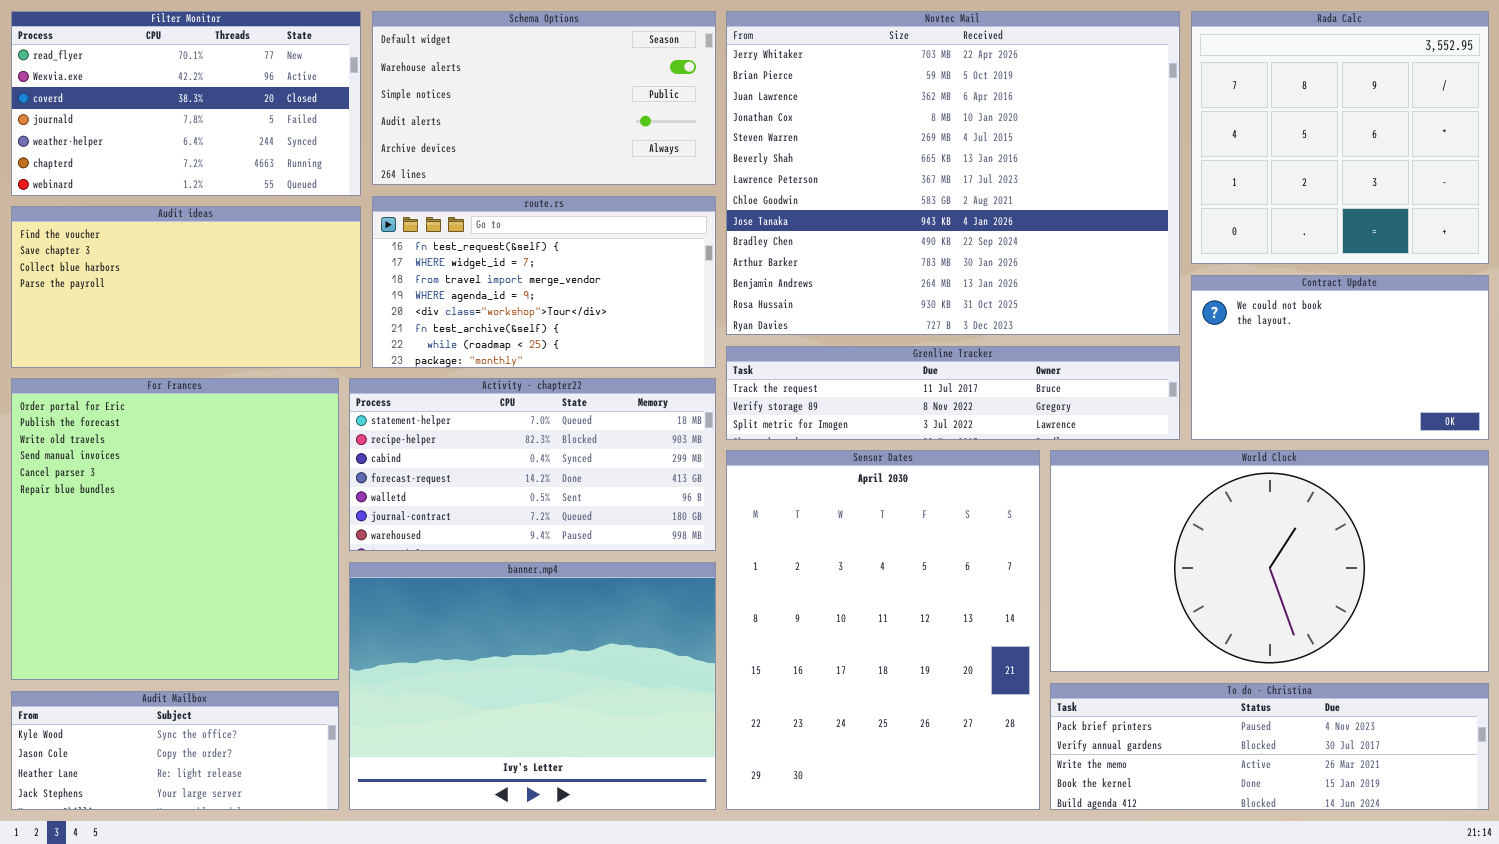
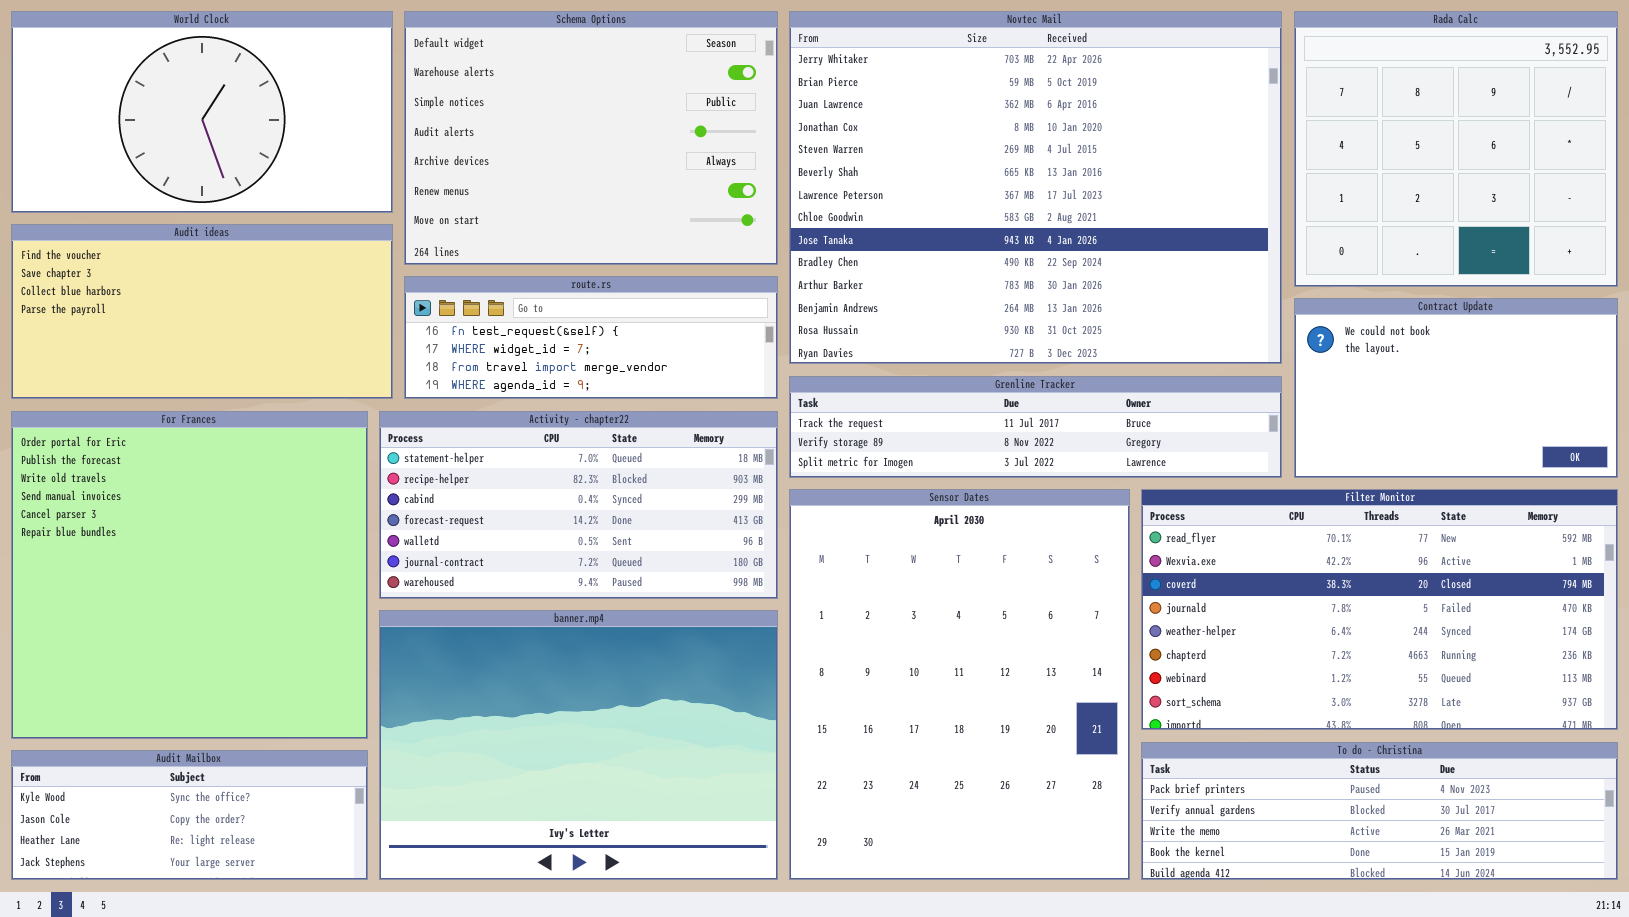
Filter Monitor: [11,11,361,196] -> [1141,489,1618,730], moved, resized
Schema Options: [372,11,716,185] -> [404,11,778,265], resized
route.rs: [372,196,716,368] -> [404,276,778,399], resized
World Clock: [1050,450,1489,672] -> [11,11,393,213], moved, resized

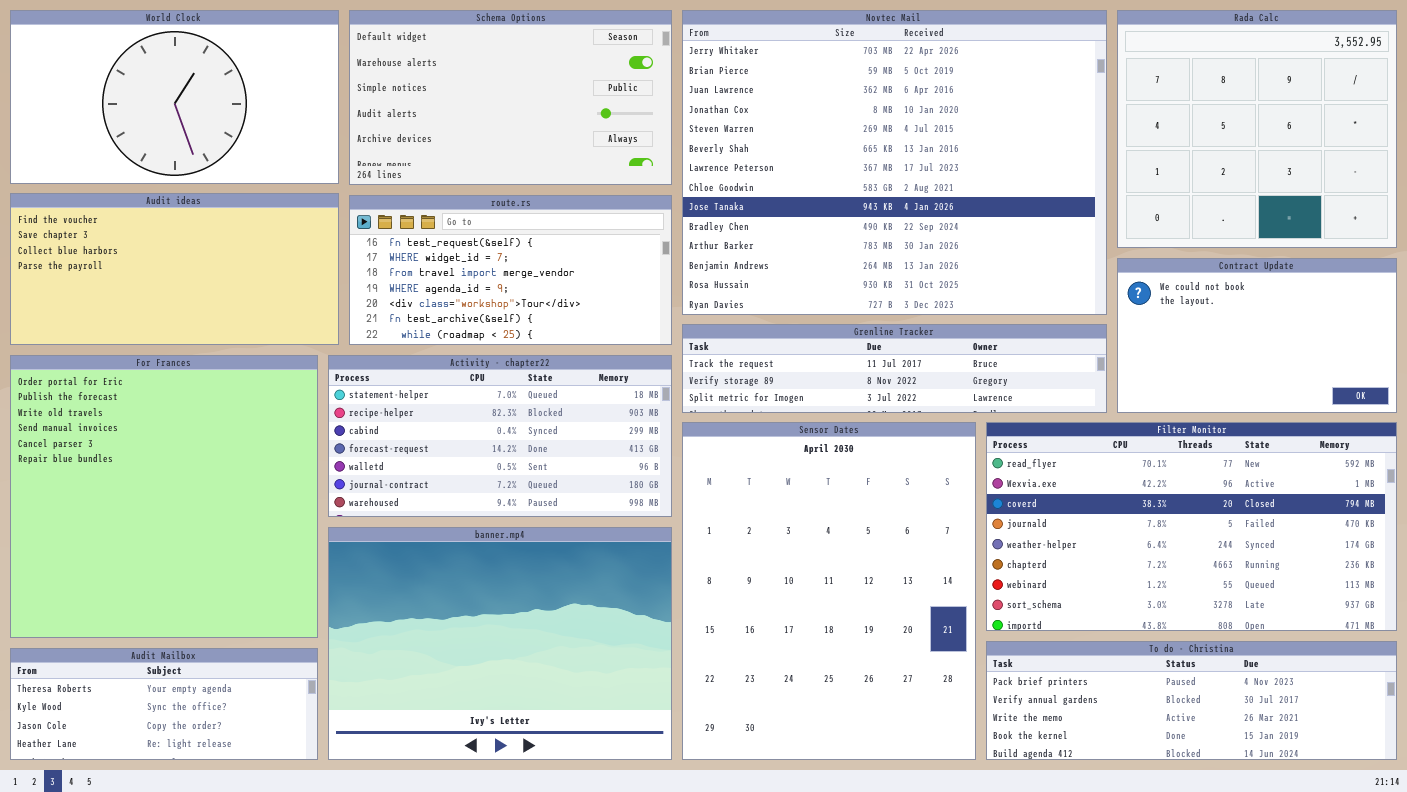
Schema Options: [404,11,778,265] -> [349,10,672,185], resized
route.rs: [404,276,778,399] -> [349,195,672,345], resized
Audit Mailbox: [11,750,368,880] -> [10,648,318,760], scrolled up 1 row

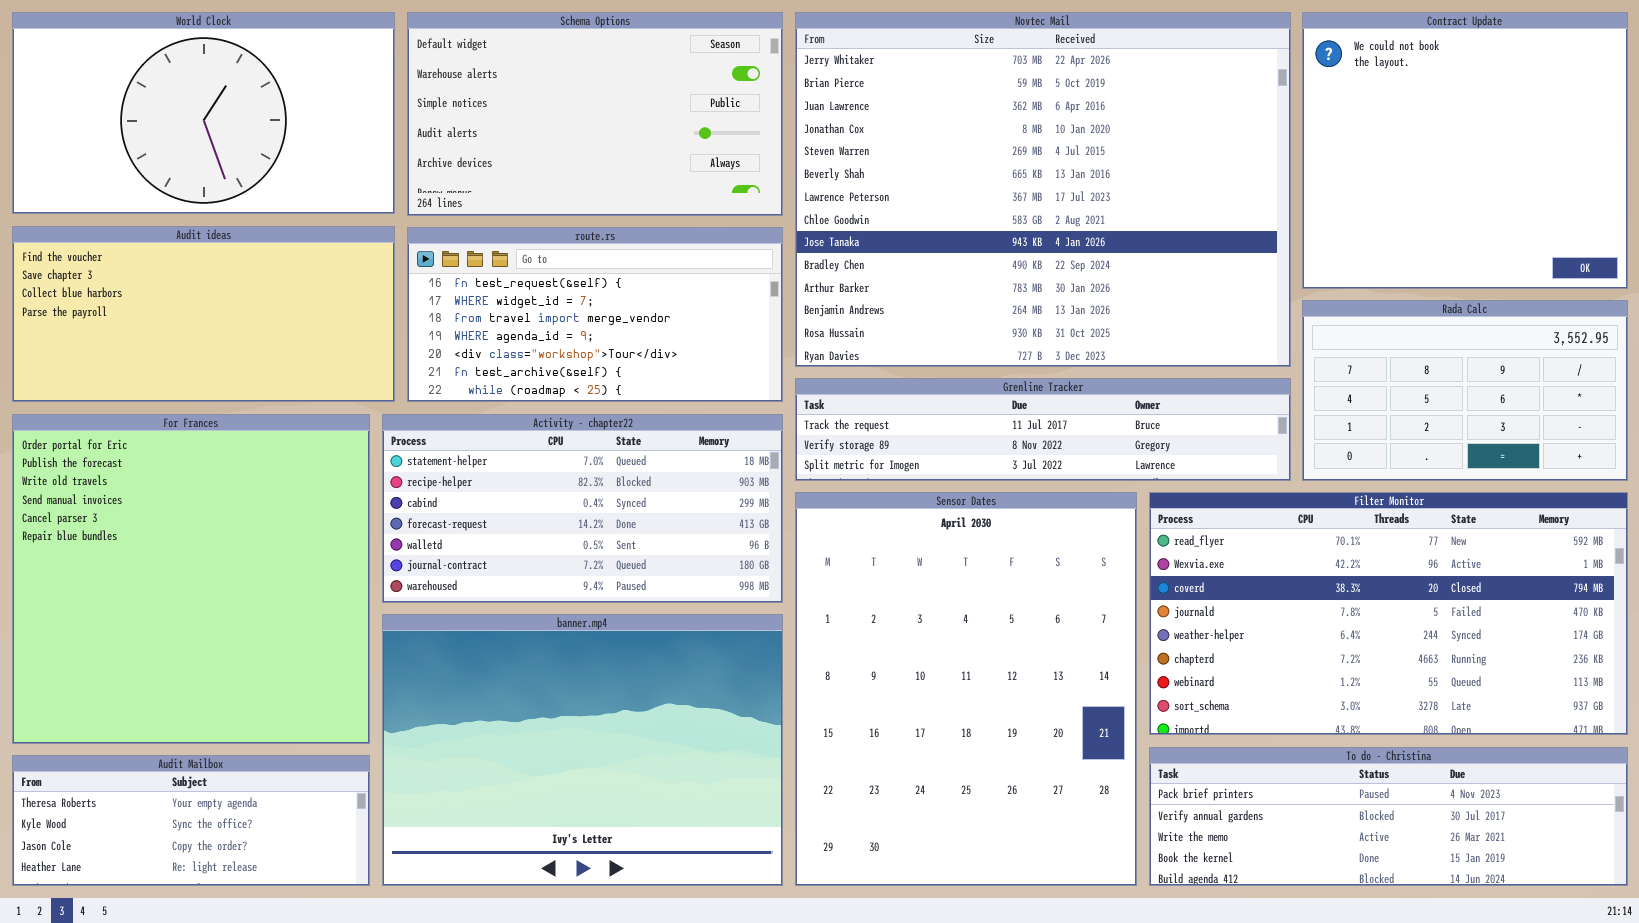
Rada Calc: [1117,10,1397,248] -> [1302,300,1628,481], moved, resized
Contract Update: [1117,258,1397,413] -> [1302,12,1628,289], moved, resized

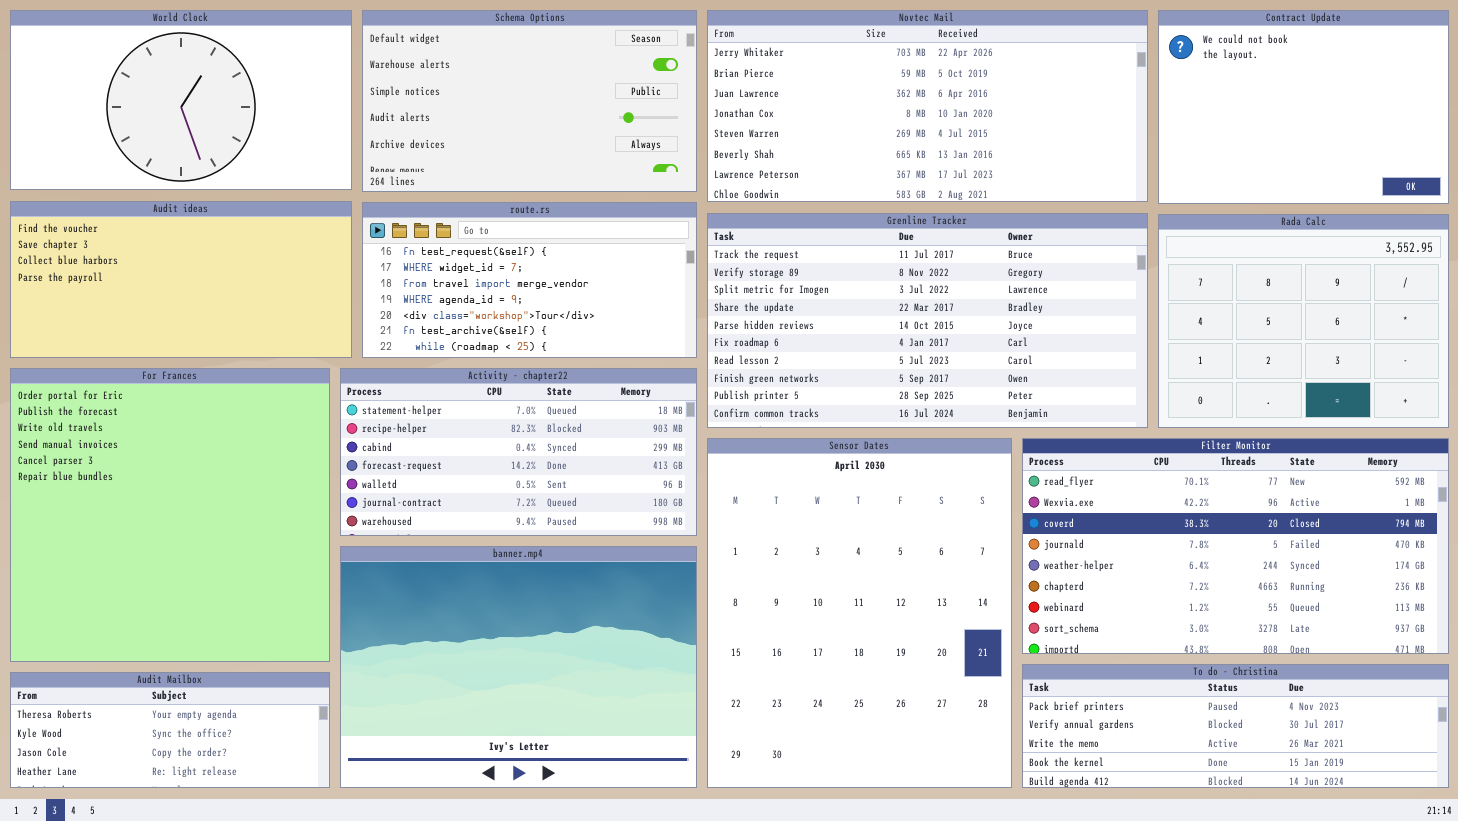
Novtec Mail: [795,12,1291,367] -> [707,10,1148,202], resized
Contract Update: [1302,12,1628,289] -> [1158,10,1449,204], resized
Rada Calc: [1302,300,1628,481] -> [1158,214,1449,428], resized
Grenline Tracker: [795,378,1291,481] -> [707,213,1148,428], resized

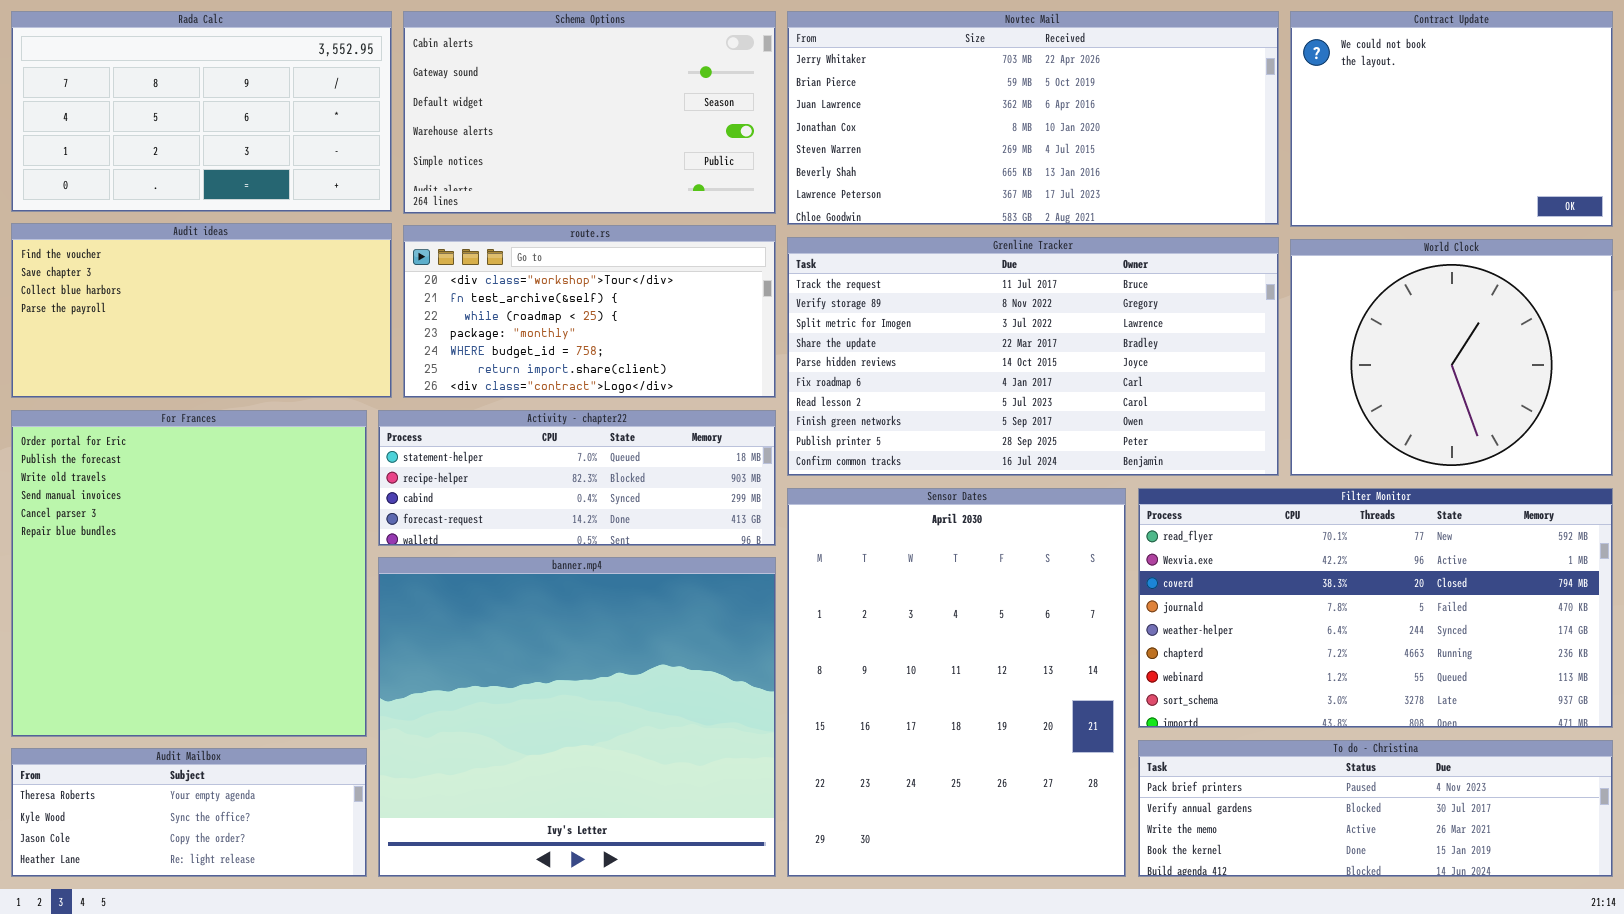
World Clock: [10,10,352,190] -> [1290,239,1613,476], moved, resized
Schema Options: [362,10,697,192] -> [403,11,776,214], scrolled up 2 rows
route.rs: [362,202,697,358] -> [403,225,776,398], scrolled down 4 rows
Rada Calc: [1158,214,1449,428] -> [11,11,392,212], moved, resized
Activity - chapter22: [340,368,697,536] -> [378,410,776,546], resized
banner.mp4: [340,546,697,788] -> [378,557,776,877], resized

